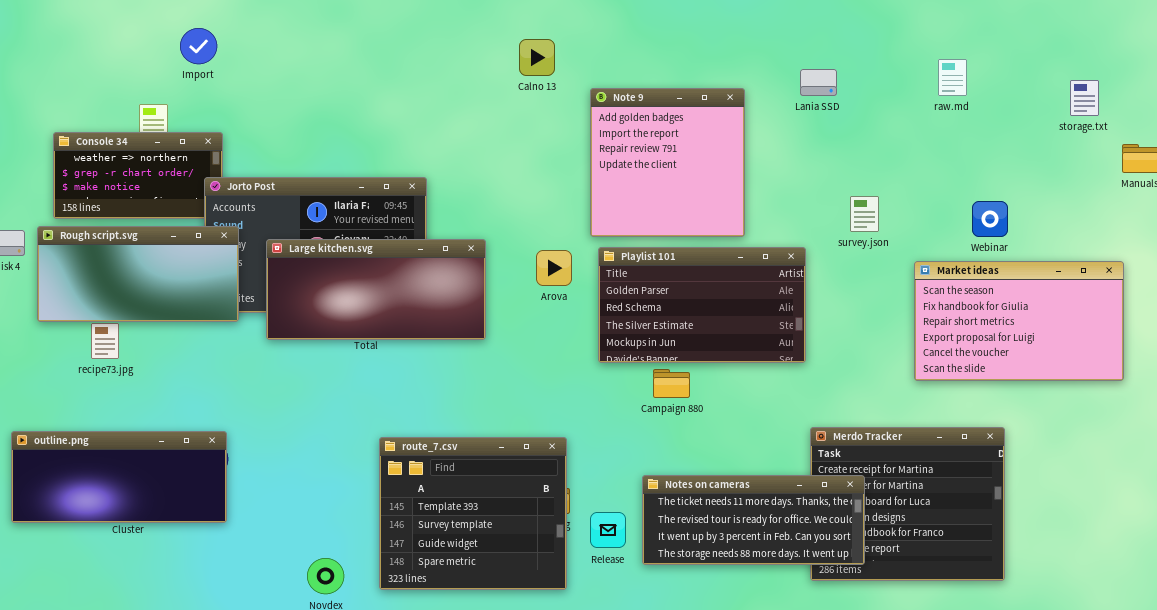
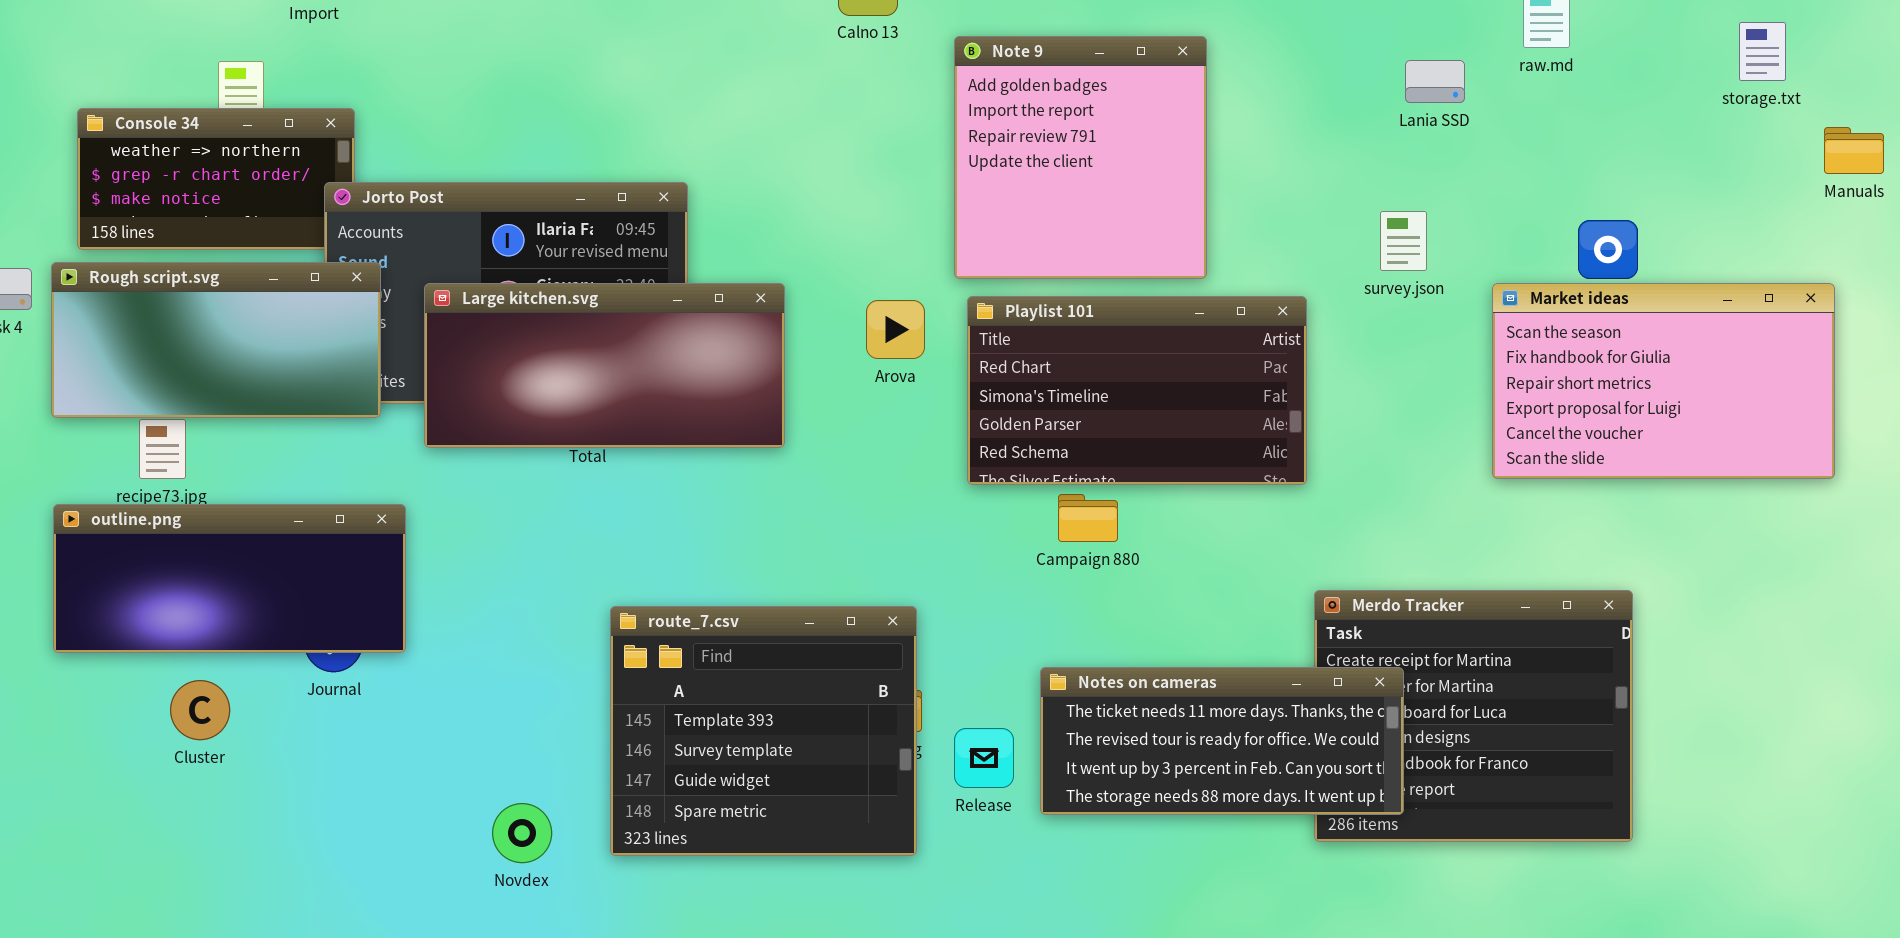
Lania SSD: [800,69,837,96] -> [1405,60,1465,103], moved
Playlist 101: [598,247,806,363] -> [967,296,1307,485], scrolled up 2 rows
Market ideas: [914,261,1124,381] -> [1492,283,1835,479], moved
outline.png: [11,431,227,523] -> [53,504,406,653], moved

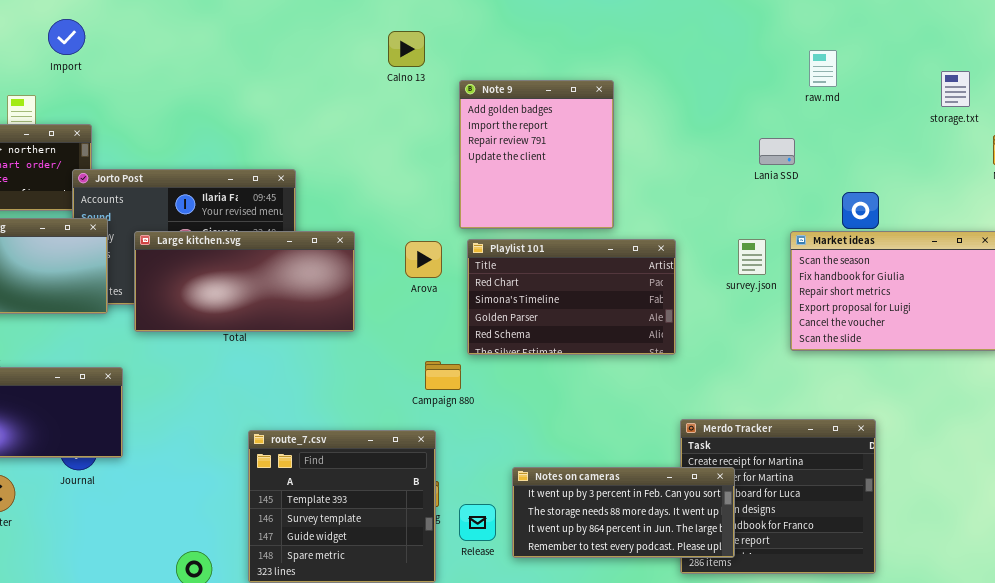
Lania SSD: [1405,60,1465,103] -> [759,138,795,165], moved
survey.json: [1380,211,1427,271] -> [738,239,766,275], moved
Campaign 880: [1058,494,1118,542] -> [425,361,461,390], moved
Notes on cameras: [1040,667,1404,815] -> [512,467,735,558], scrolled down 2 rows

